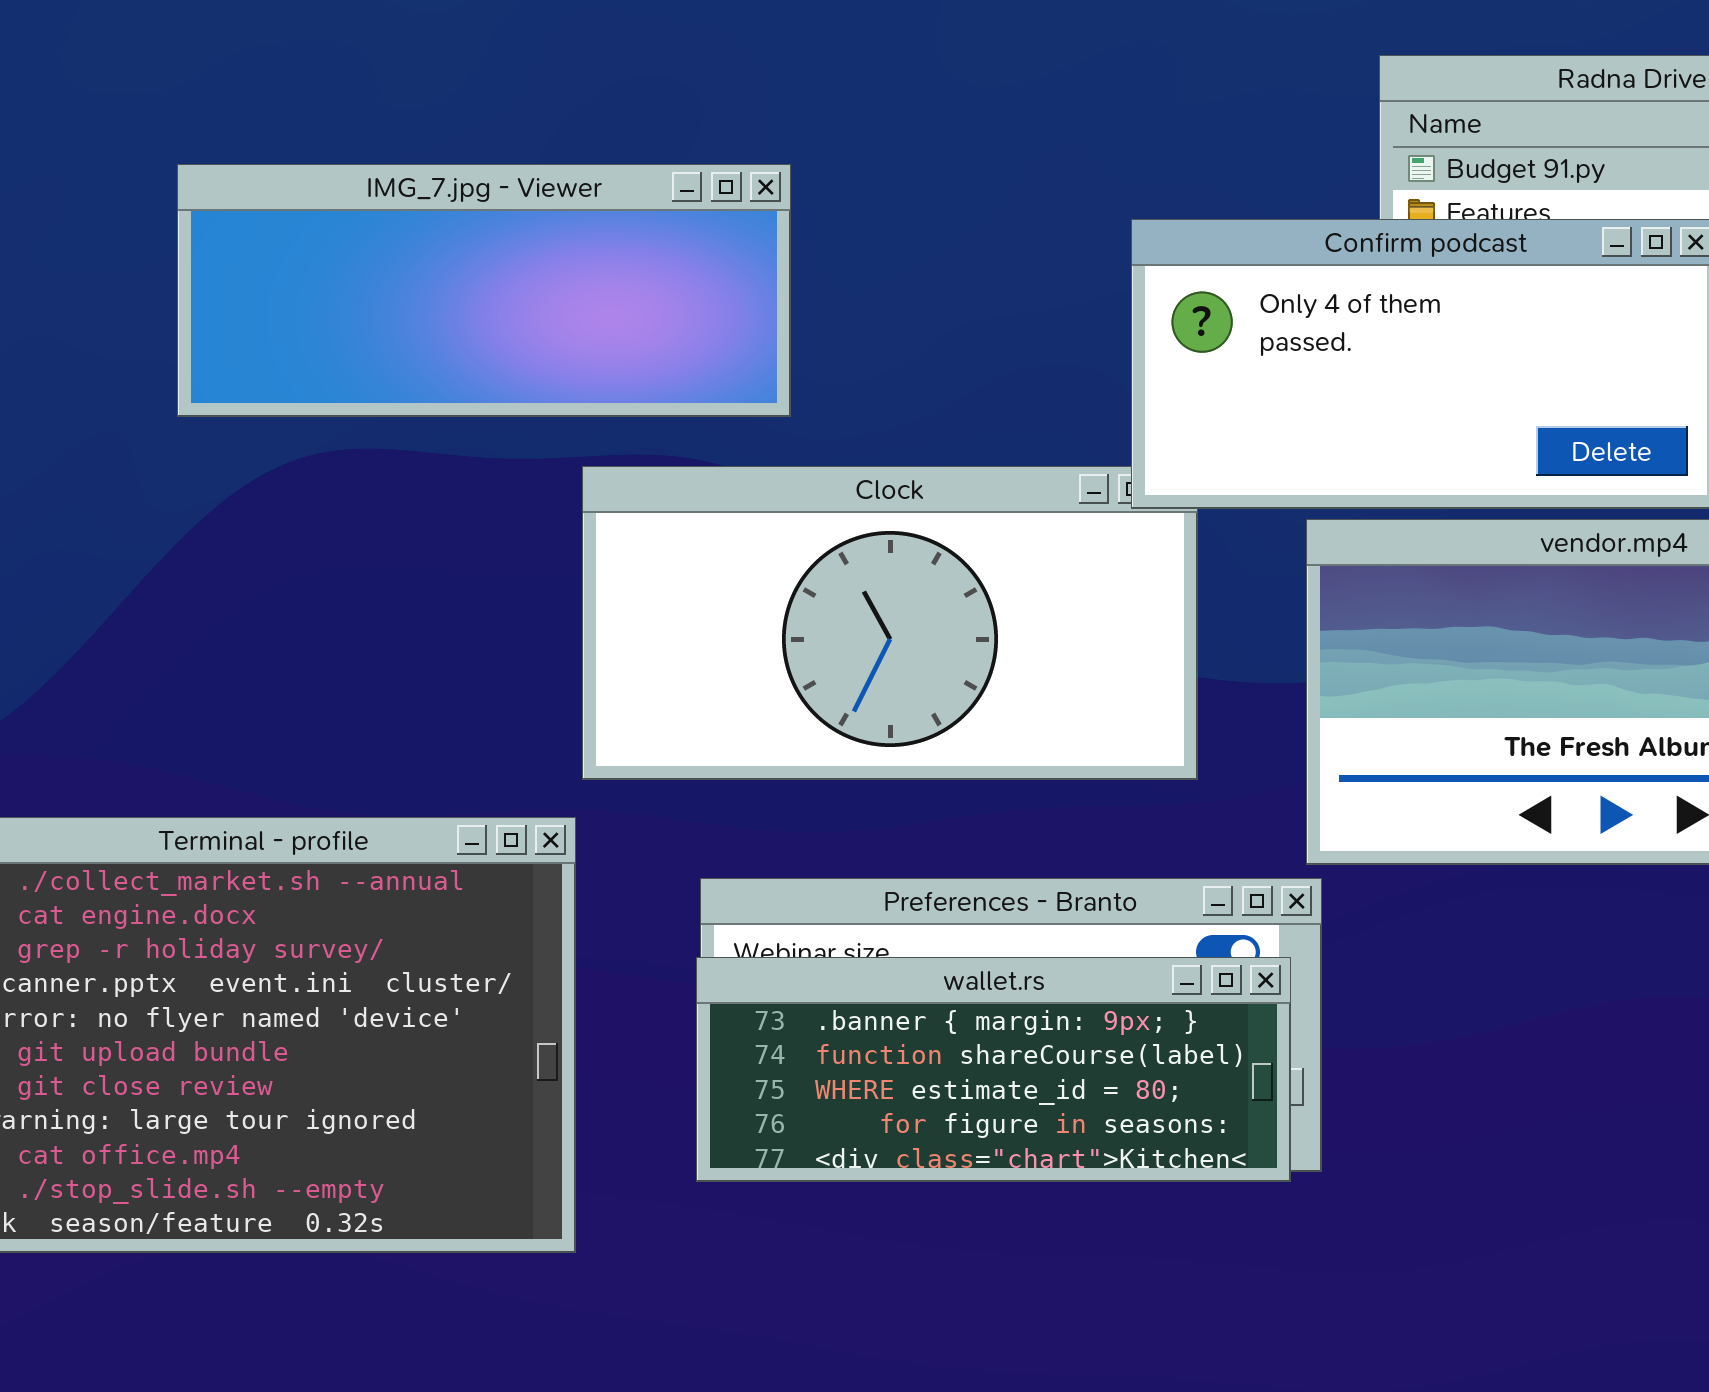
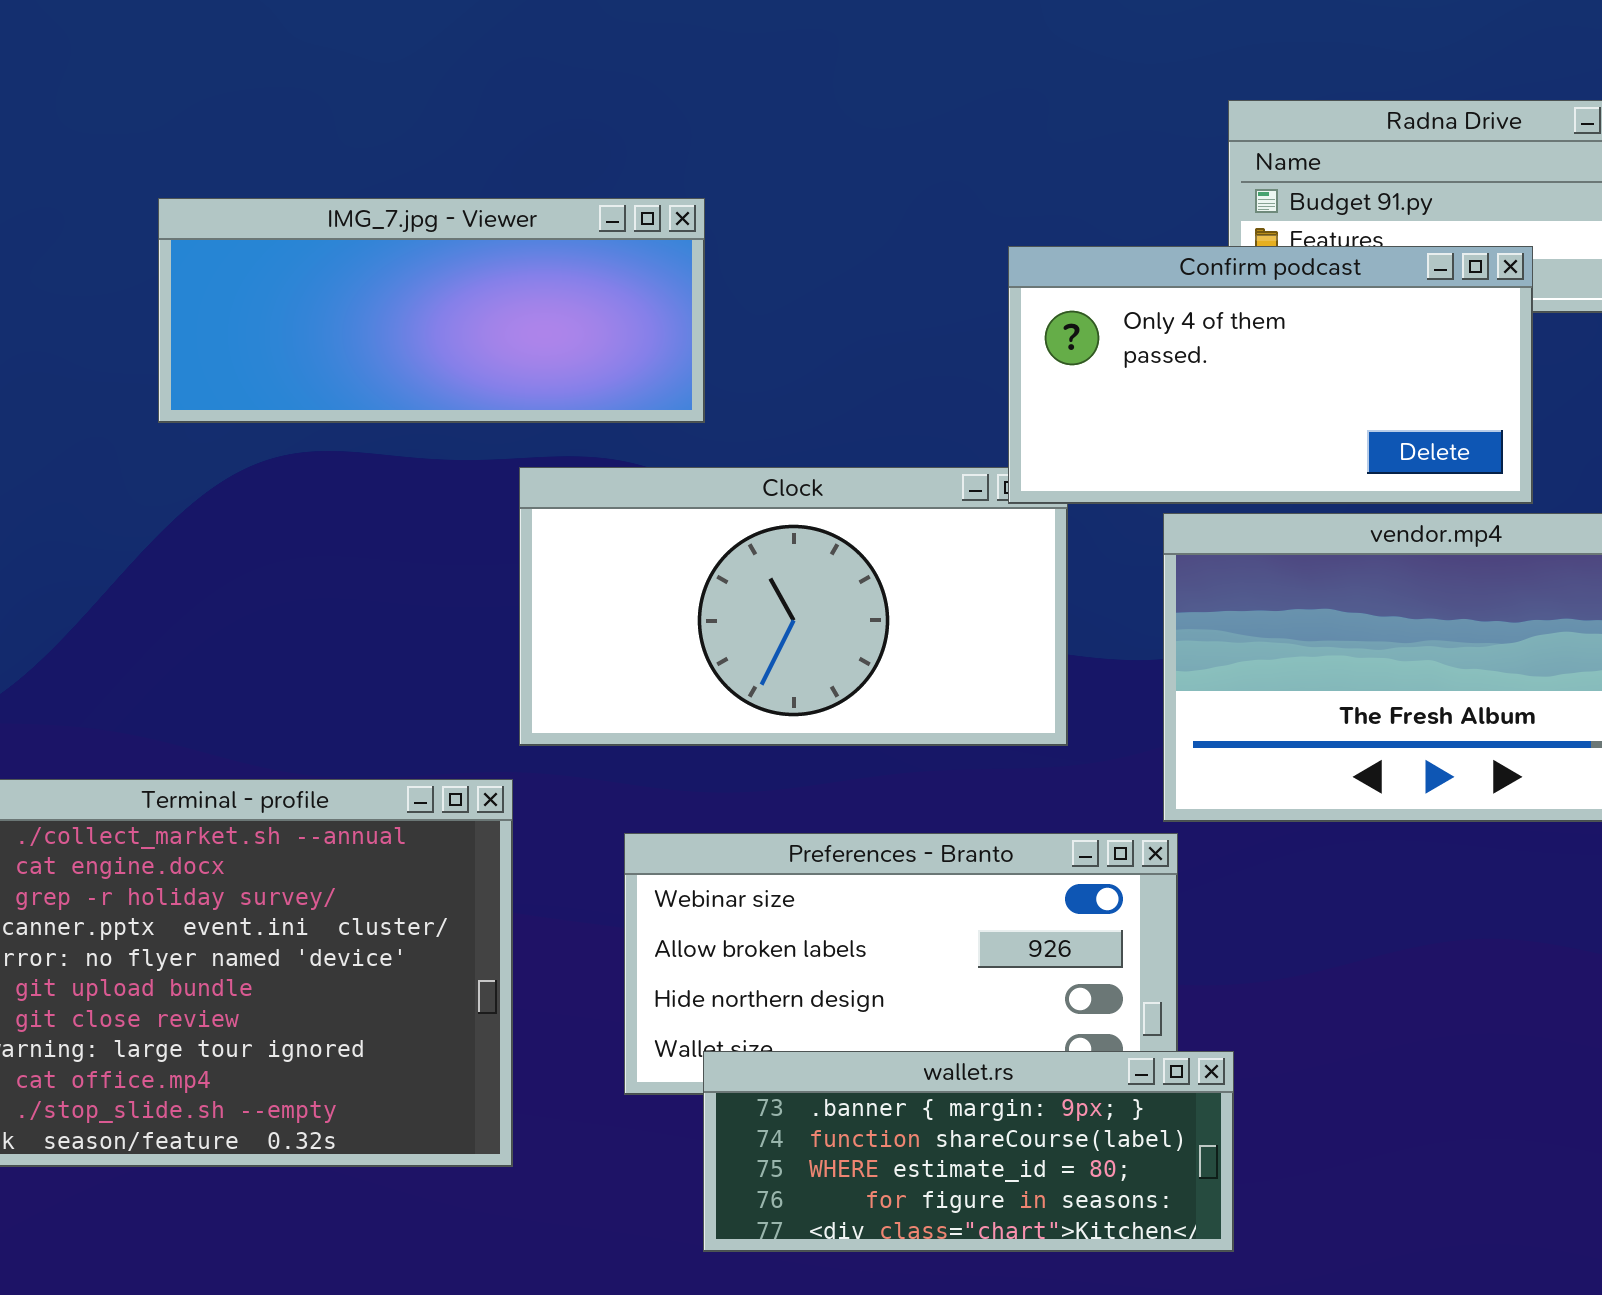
wallet.rs: [696,957,1291,1182] -> [703,1051,1234,1252], moved

